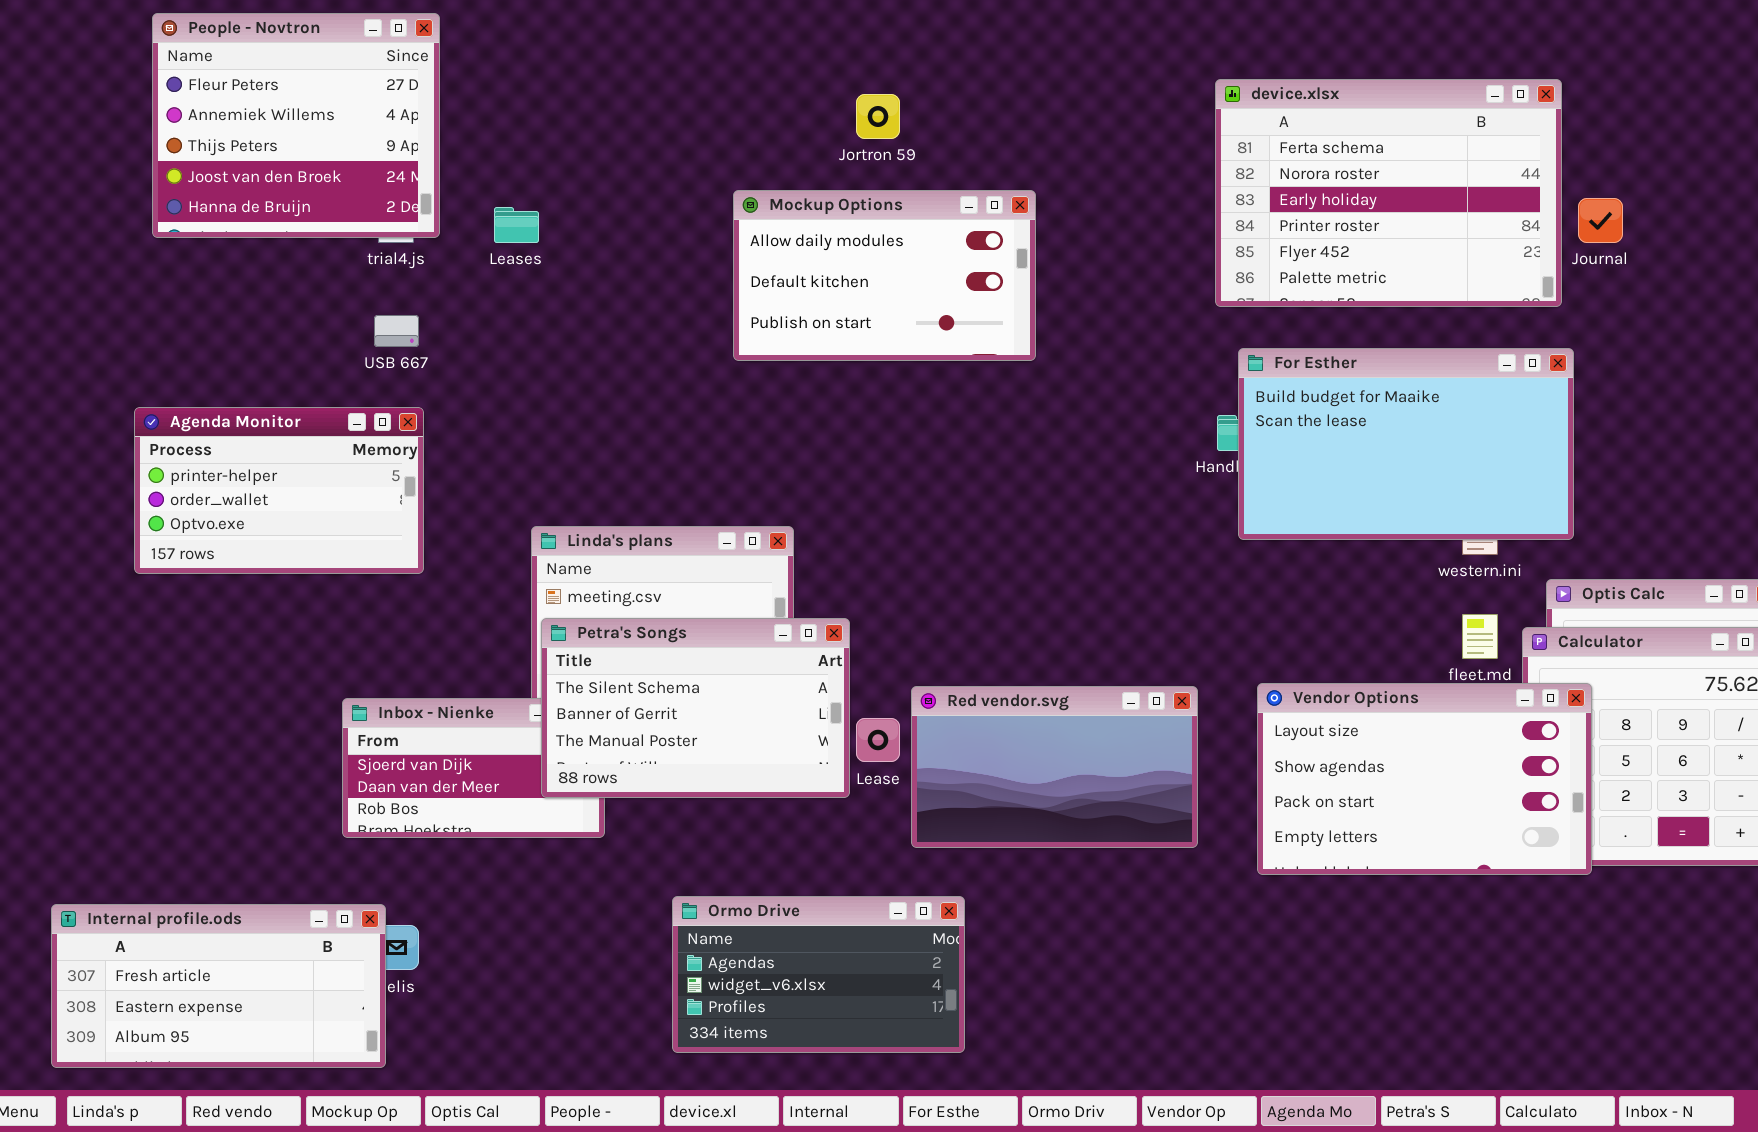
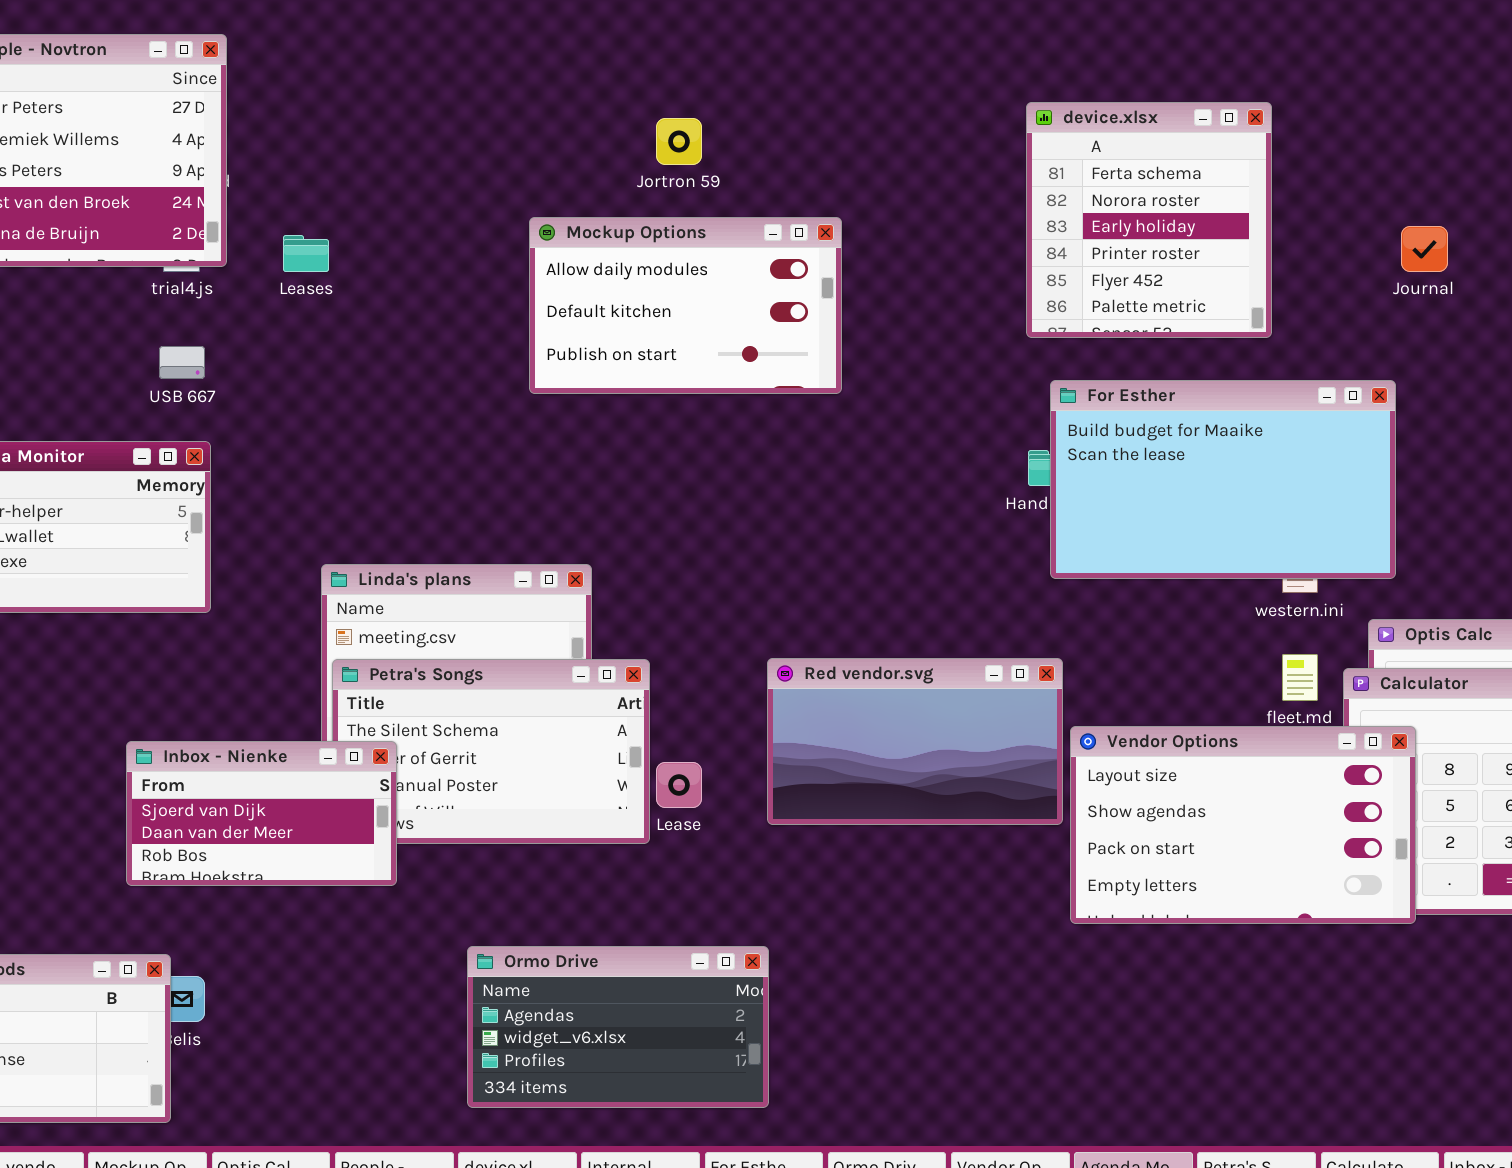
device.xlsx: [1215,79,1562,307] -> [1026,102,1272,338], resized
Red vendor.svg: [911,686,1198,848] -> [767,658,1063,825], moved
Inbox - Nienke: [342,698,605,838] -> [126,741,397,886], raised

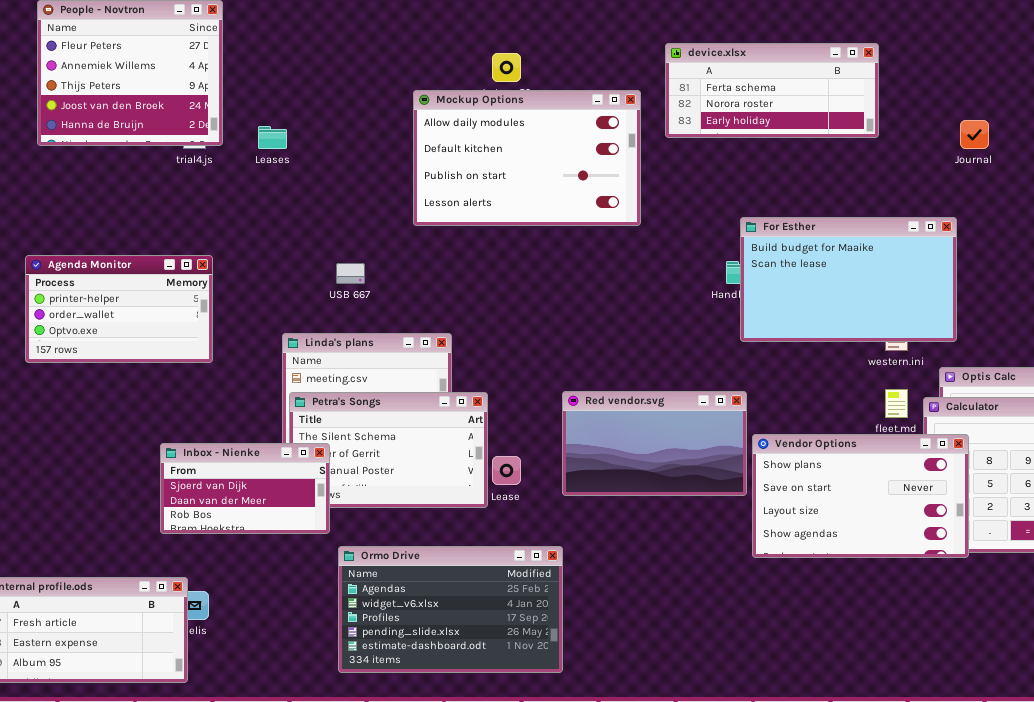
device.xlsx: [1026,102,1272,338] -> [665,43,879,138], resized
Mockup Options: [529,217,842,394] -> [413,90,641,226], resized
USB 667: [159,346,205,379] -> [336,263,365,284], moved
Vendor Options: [1070,726,1416,924] -> [752,434,969,558], scrolled up 2 rows
Ormo Drive: [467,946,769,1108] -> [338,546,563,673], resized

